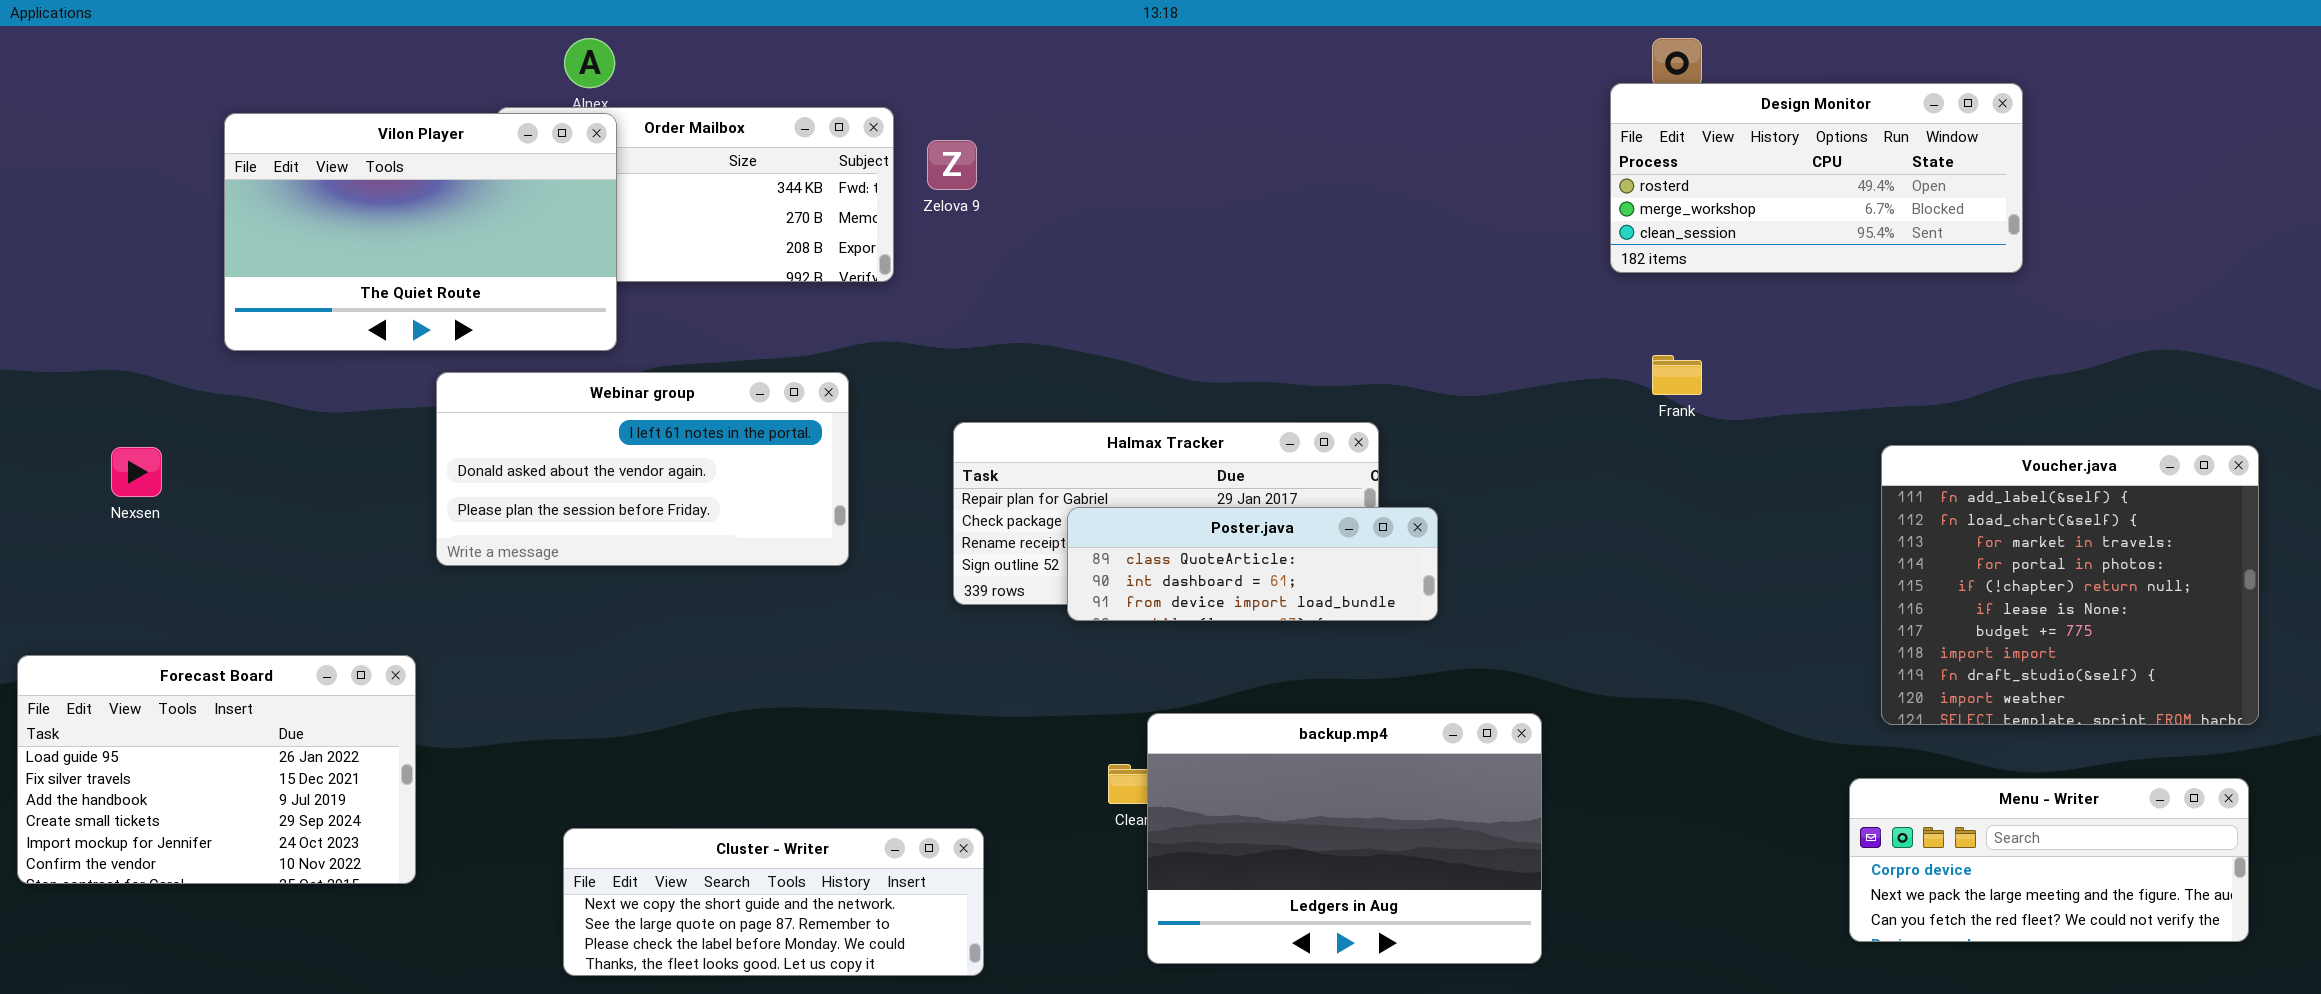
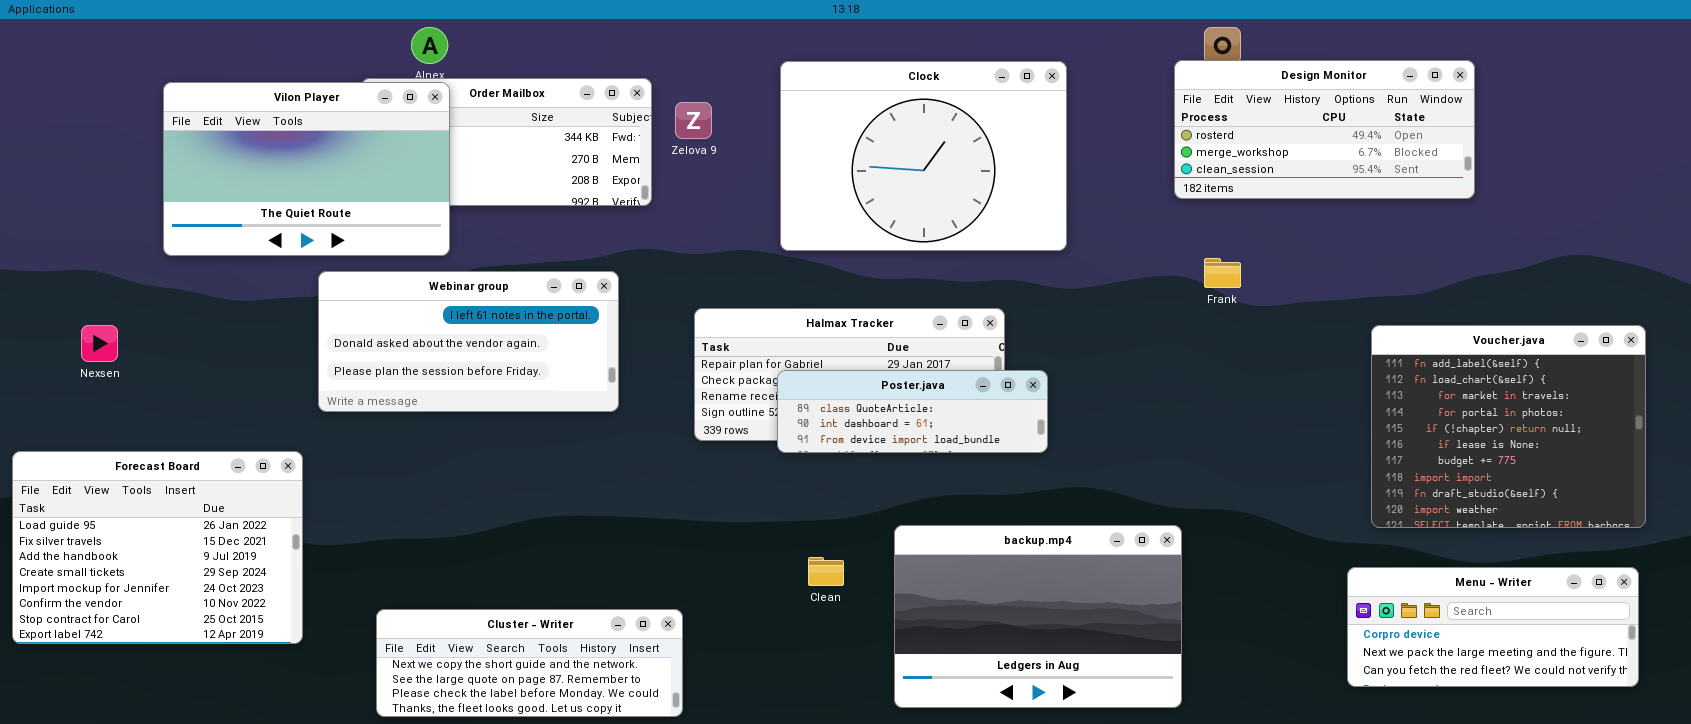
Clock: none -> [780,61,1067,251], opened
Forecast Board: [17,655,416,884] -> [12,451,303,644], resized
backup.mp4: [1147,713,1542,964] -> [894,525,1182,708], moved
Cluster - Writer: [563,828,984,976] -> [376,609,683,717], moved

